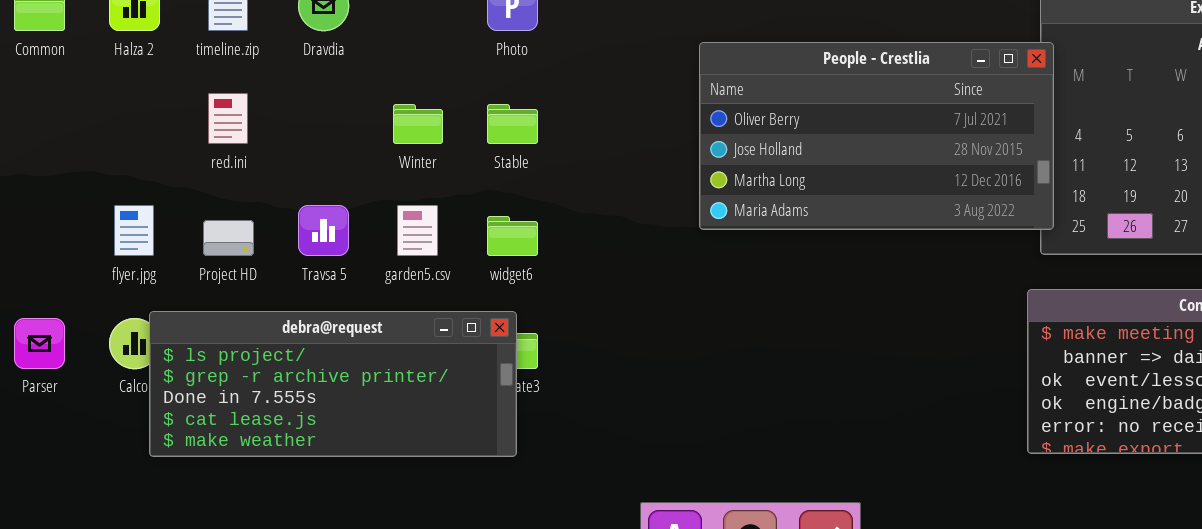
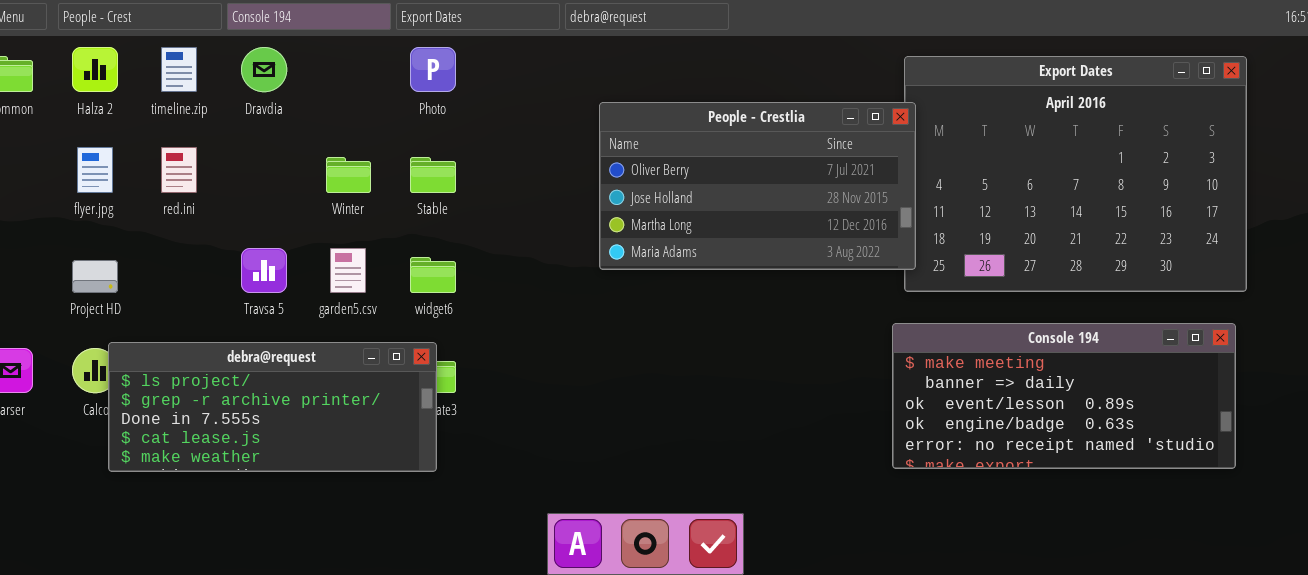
flyer.jpg: [114,205,154,256] -> [77,147,113,193], moved
Project HD: [203,220,254,256] -> [72,260,118,293], moved

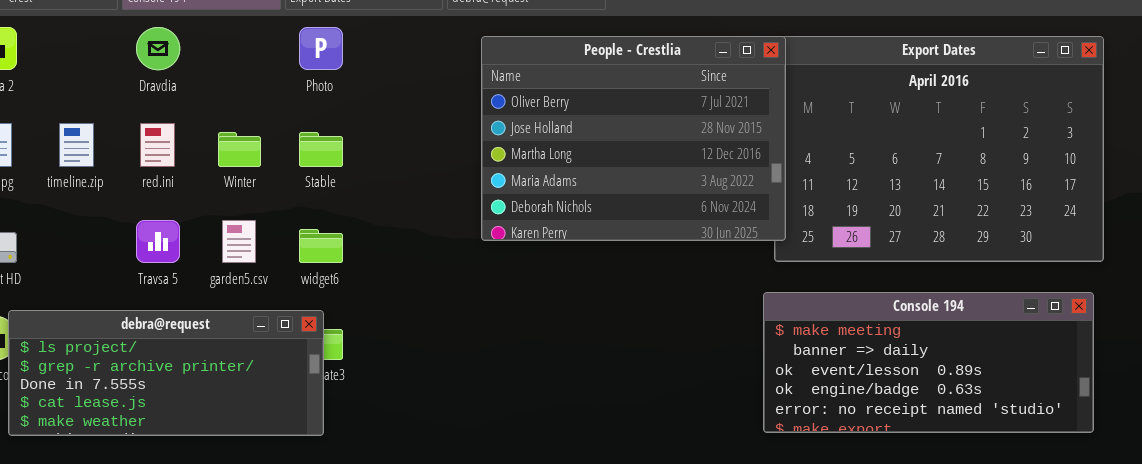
timeline.zip: [161,47,197,92] -> [59,123,94,167], moved
People - Crestlia: [599,102,916,270] -> [481,36,786,241], resized
red.ini: [161,147,197,193] -> [140,123,175,167], moved

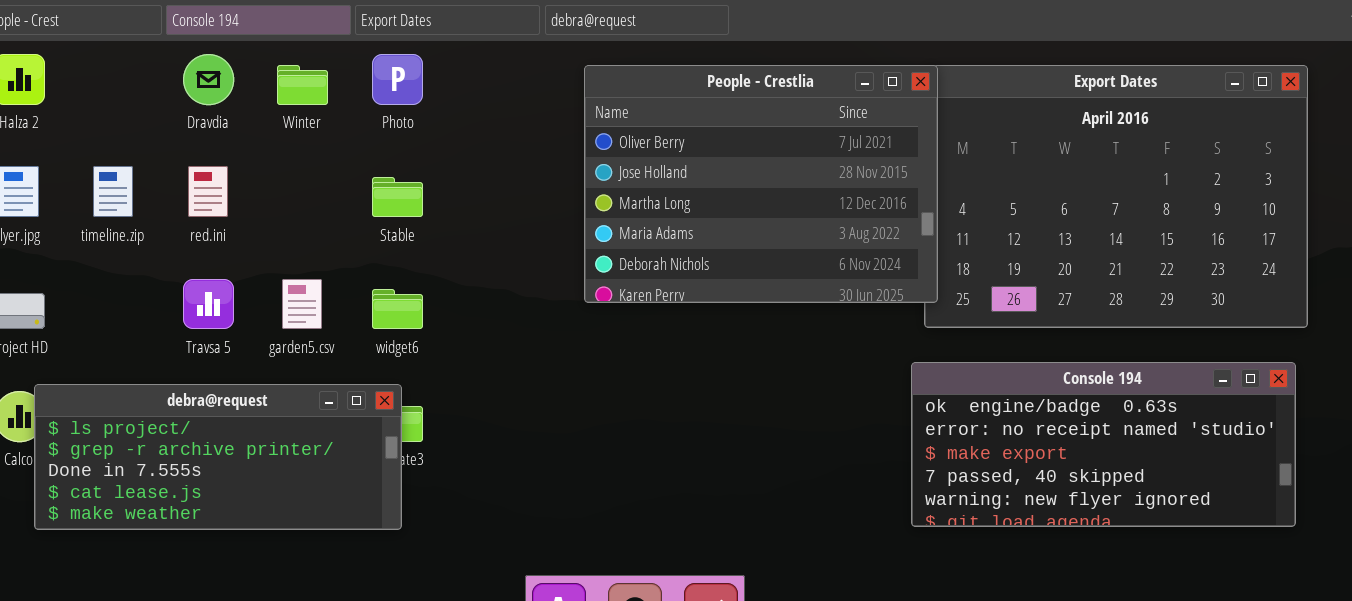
Winter: [218,132,261,167] -> [277,65,328,105], moved
Console 194: [763,292,1094,433] -> [911,362,1296,527], scrolled down 3 rows

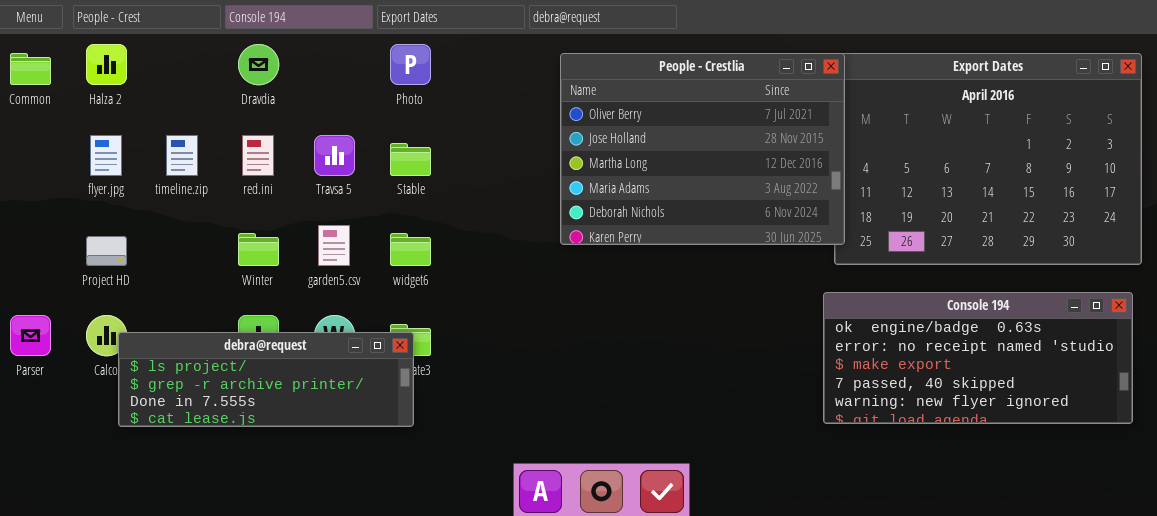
Winter: [277,65,328,105] -> [238,233,279,266], moved
Travsa 5: [183,279,234,329] -> [314,135,355,176], moved
debra@request: [34,384,402,530] -> [118,332,414,427], resized

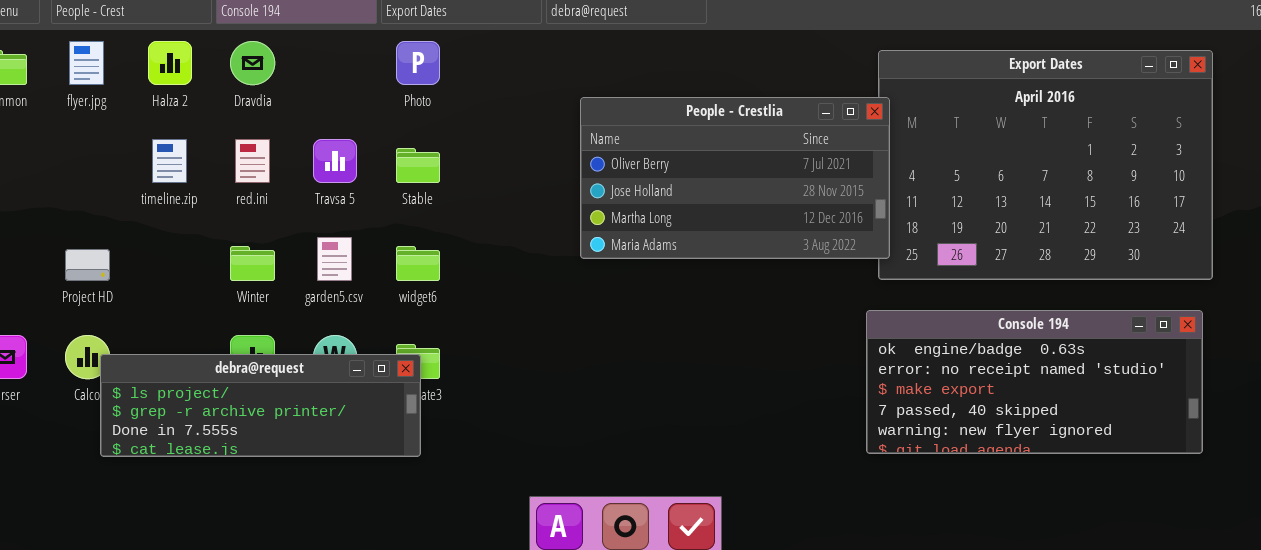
Halza 2: [86,44,127,85] -> [148,41,192,85], moved
People - Crestlia: [560,53,845,245] -> [580,97,890,259], resized
flyer.jpg: [90,135,122,176] -> [69,41,104,85], moved

